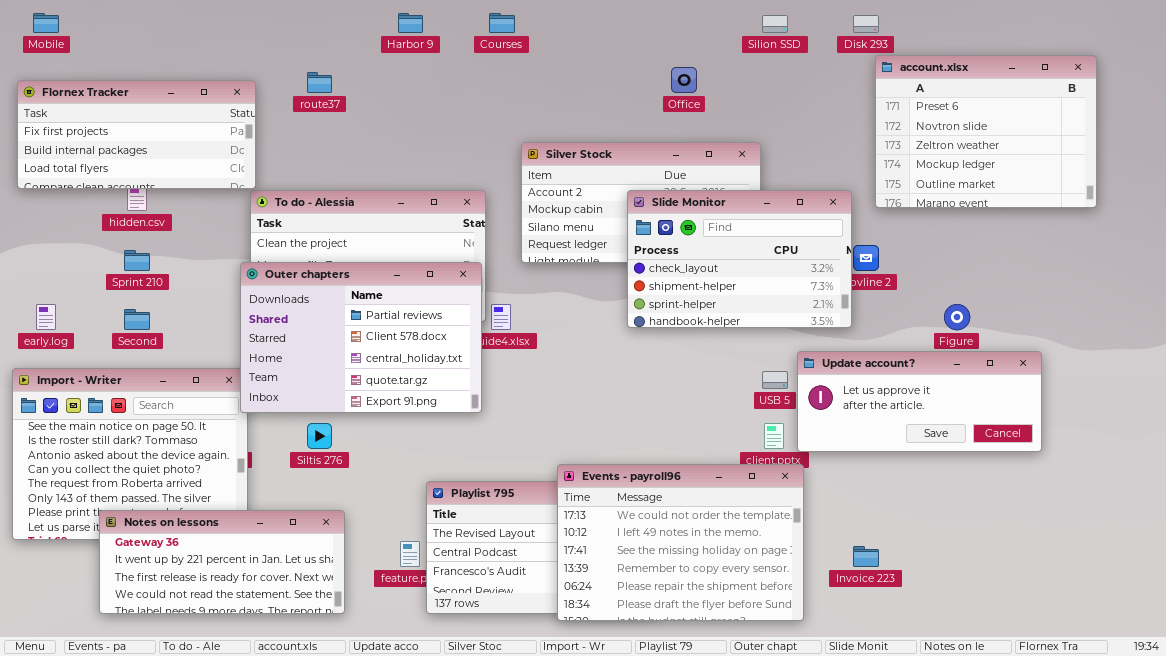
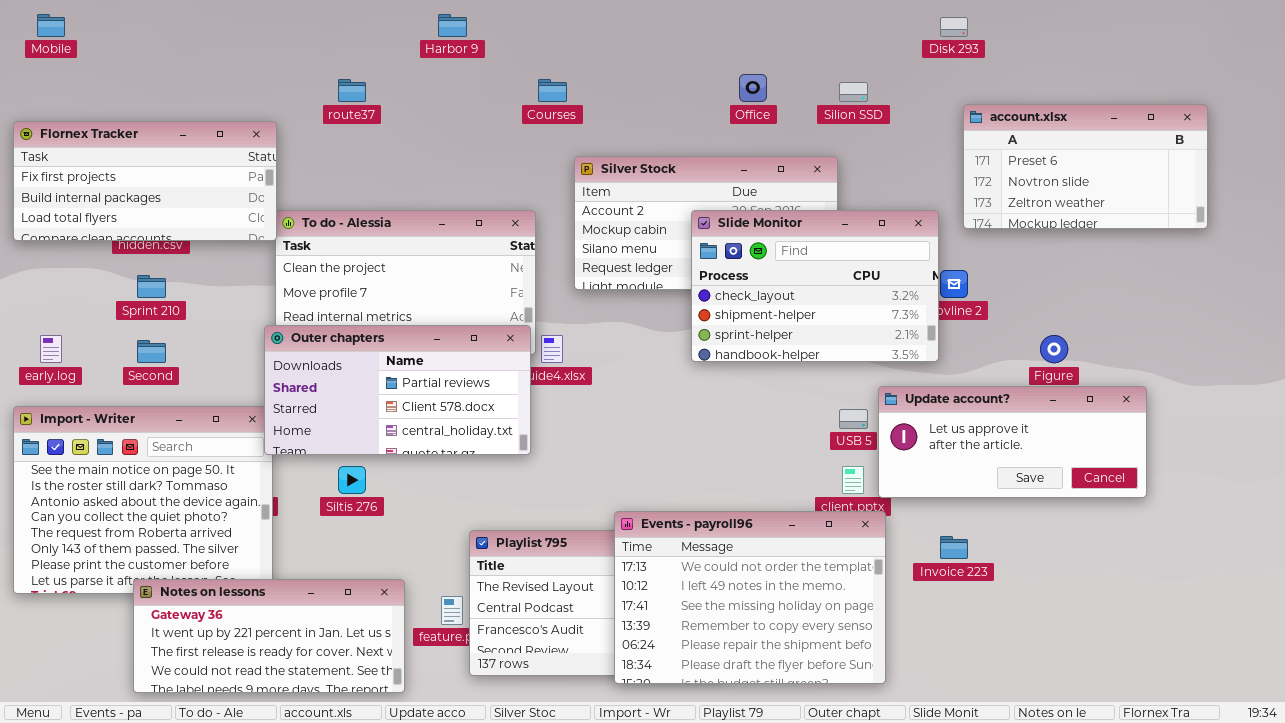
Courses: [489,13,515,33] -> [538,79,567,102], moved
Silion SSD: [762,15,788,33] -> [839,82,868,102], moved
account.xlsx: [875,55,1097,208] -> [963,104,1208,229], resized
Flornex Tracker: [17,80,256,189] -> [13,121,277,241], moved
Outer chapters: [240,262,482,413] -> [264,325,531,455], resized
Notes on lessons: [99,510,345,614] -> [133,579,405,693], moved
Invoice 223: [853,546,879,567] -> [940,536,968,559], moved

